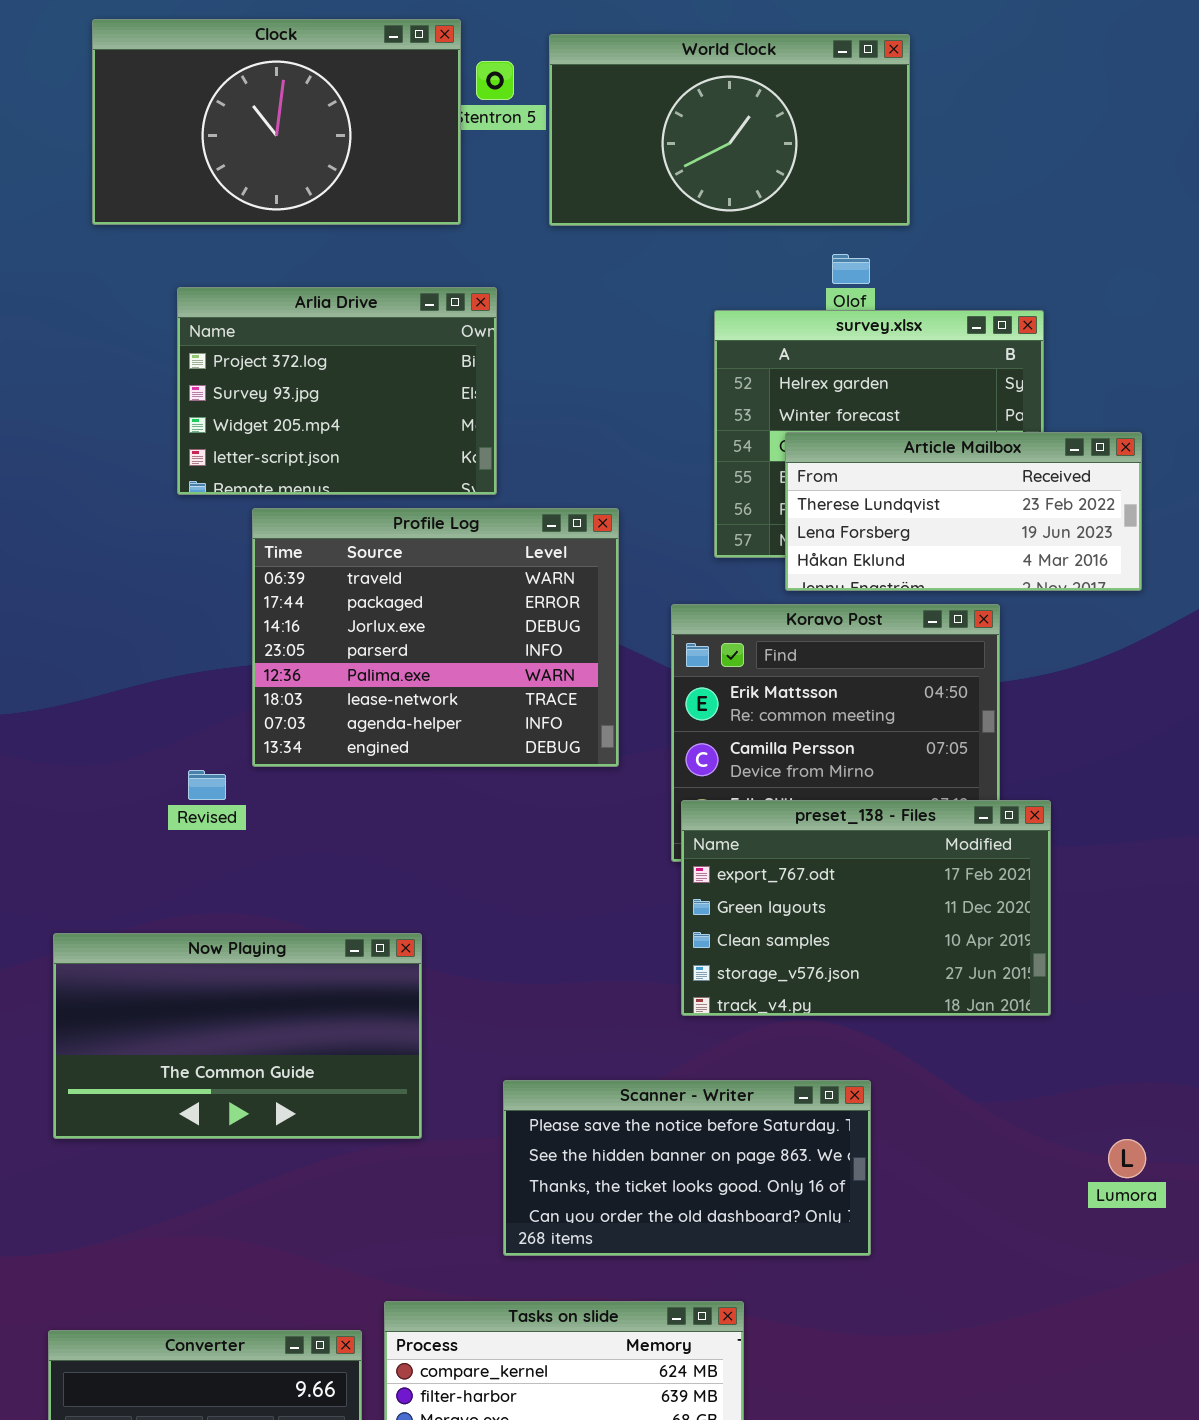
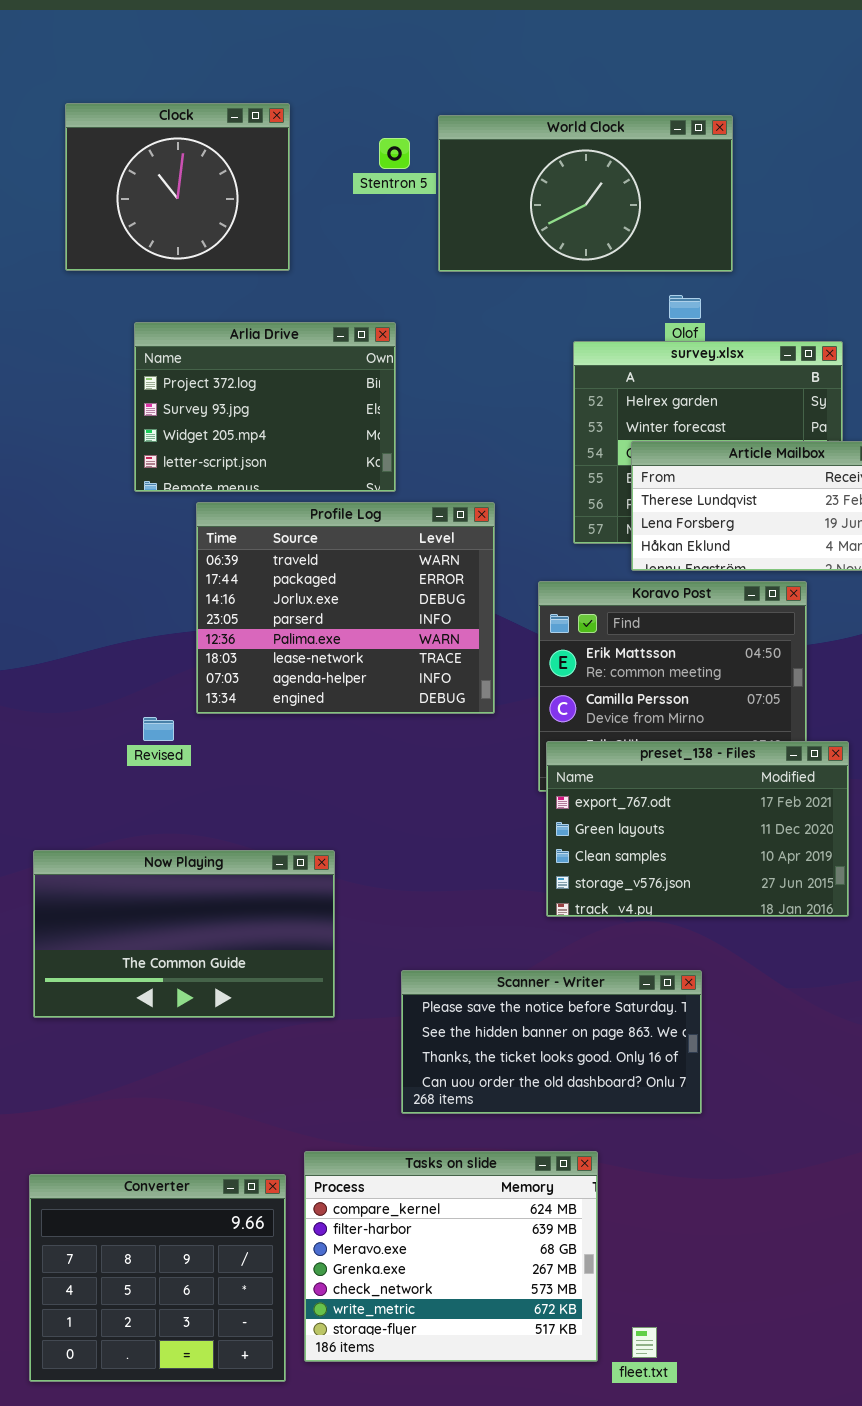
Clock: [92,19,461,225] -> [65,103,290,271], resized

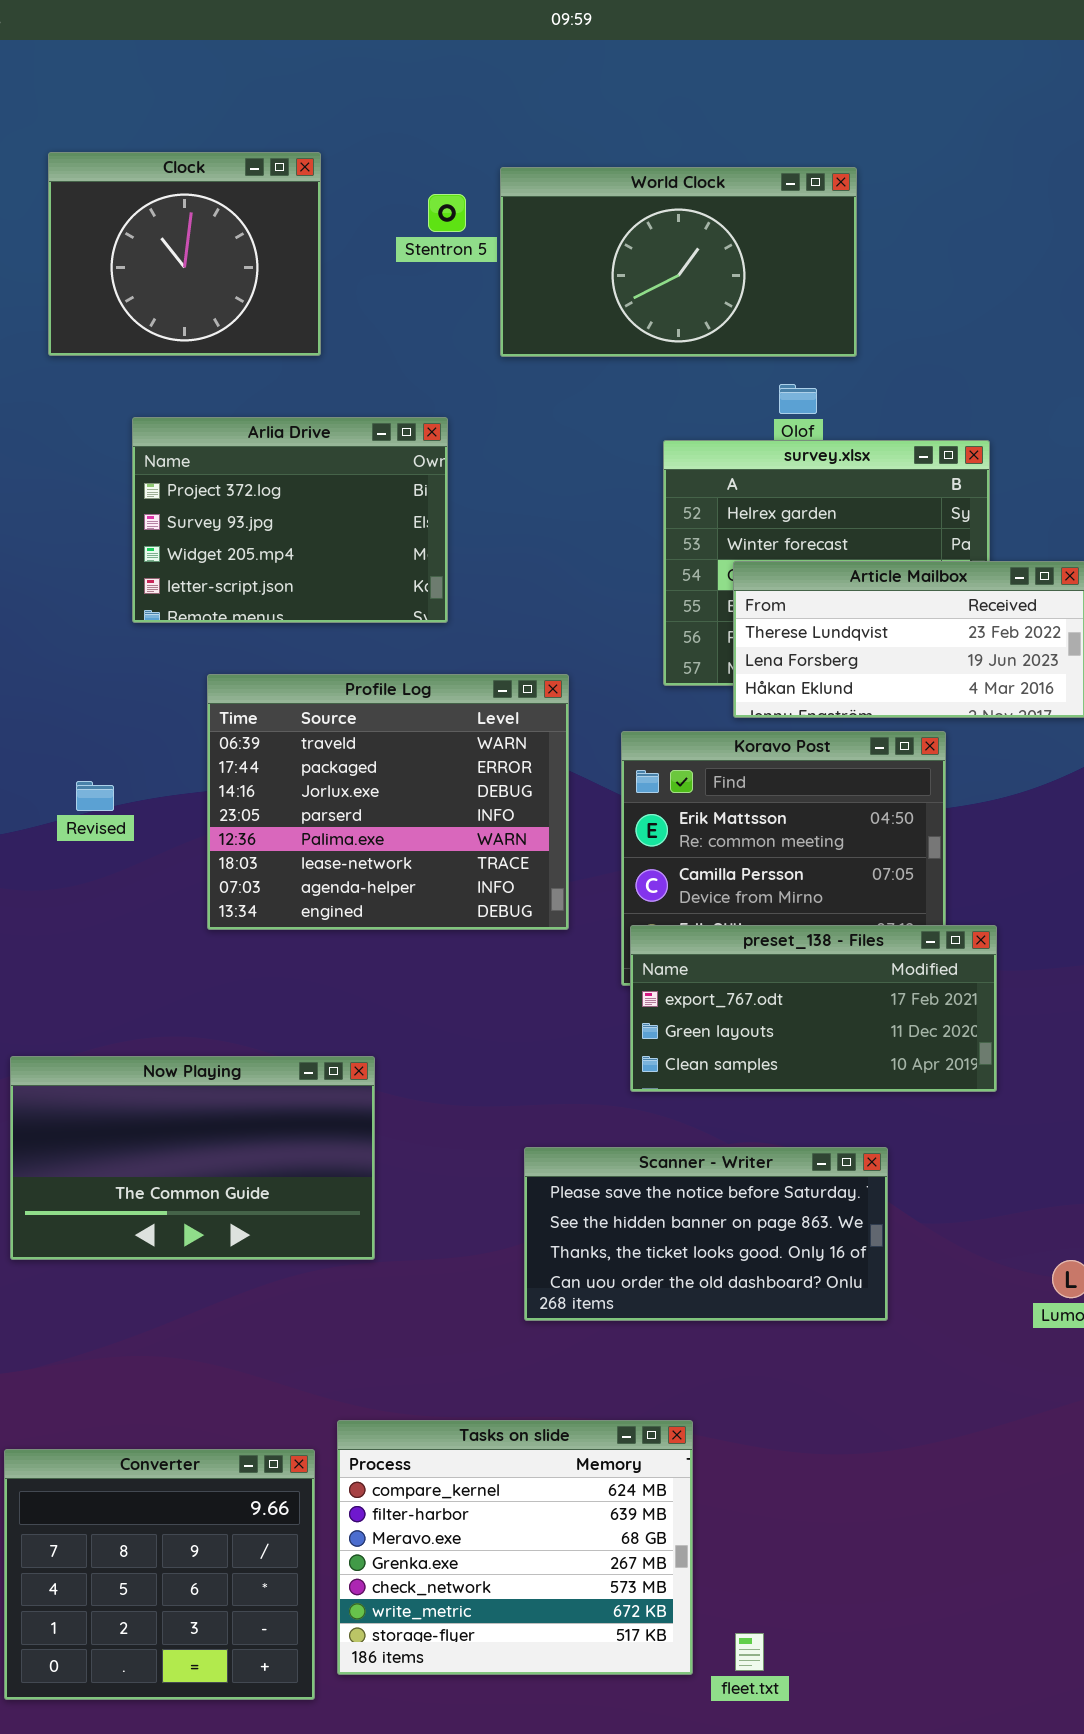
Profile Log: [196,502,495,714] -> [207,674,569,930], moved
Revised: [143,717,174,741] -> [76,781,114,811], moved
preset_138 - Files: [546,741,849,917] -> [630,925,997,1092], resized
Scanner - Writer: [401,970,702,1114] -> [524,1147,888,1321], moved

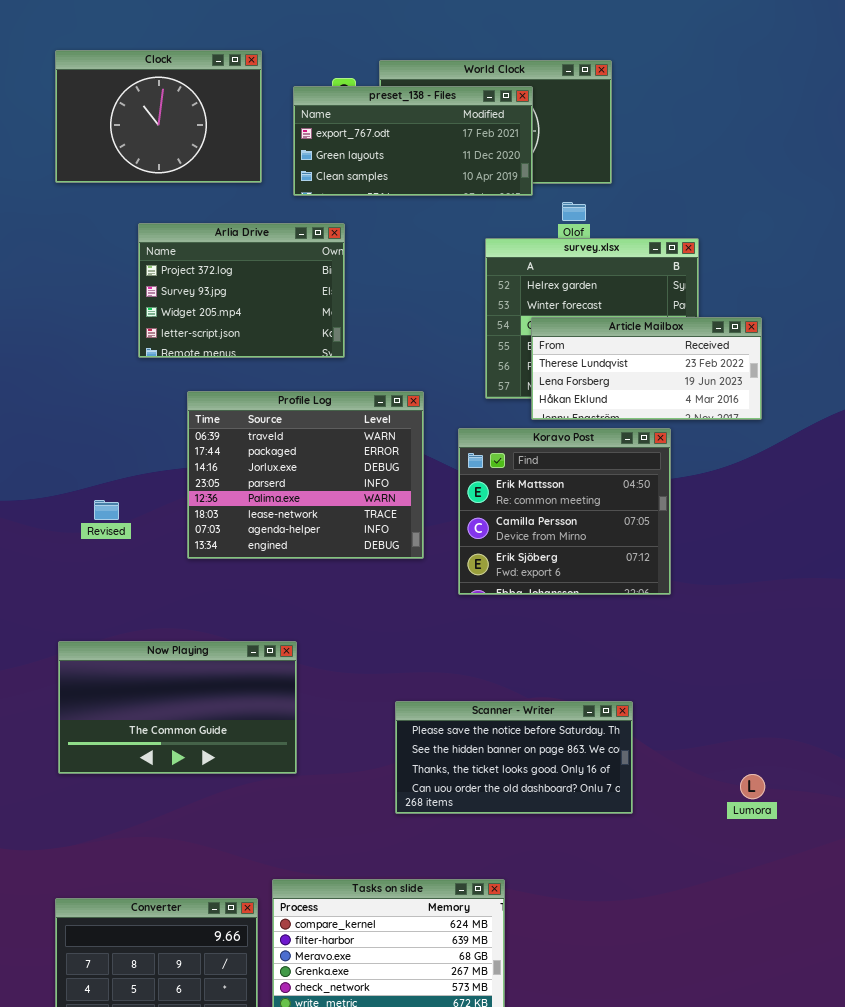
Clock: [48,152,321,356] -> [55,50,262,183], resized
Revised: [76,781,114,811] -> [94,500,119,520], moved
preset_138 - Files: [630,925,997,1092] -> [293,86,533,196], moved

